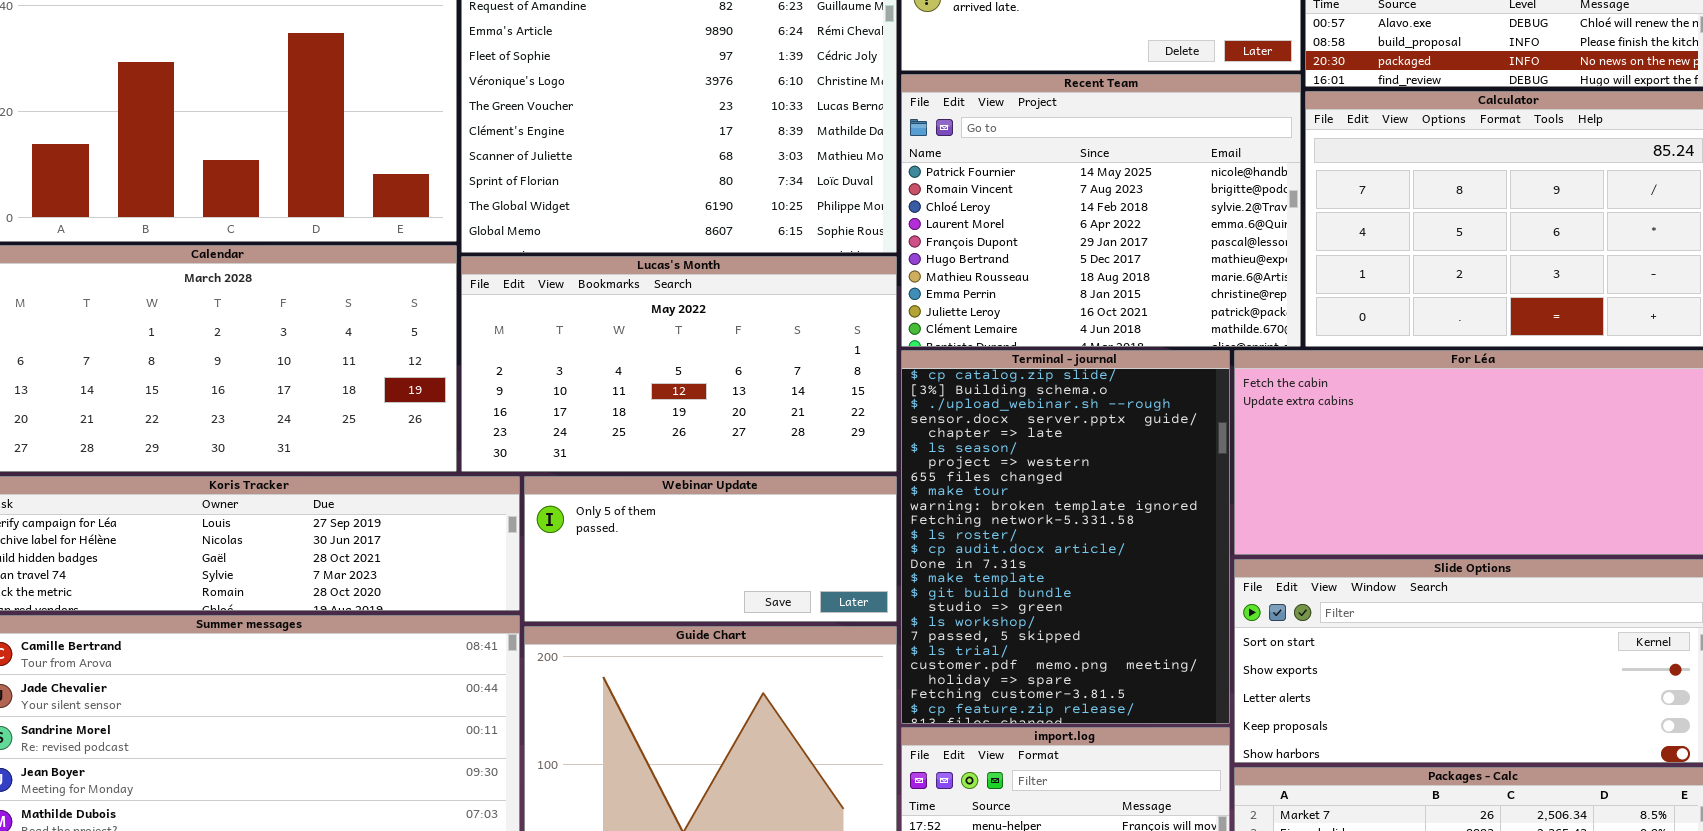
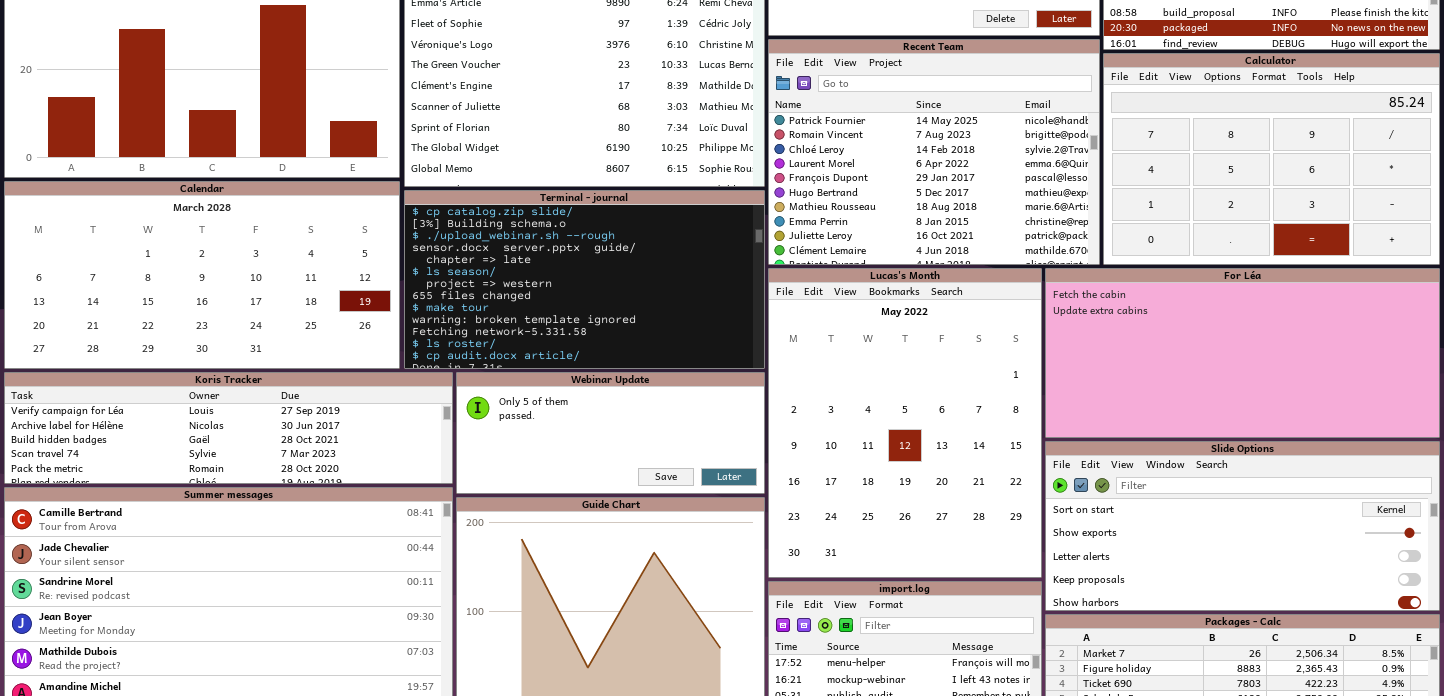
Lucas's Month: [461,256,897,472] -> [768,268,1042,578], moved, resized
Terminal - journal: [901,350,1230,724] -> [404,190,765,369], moved, resized

